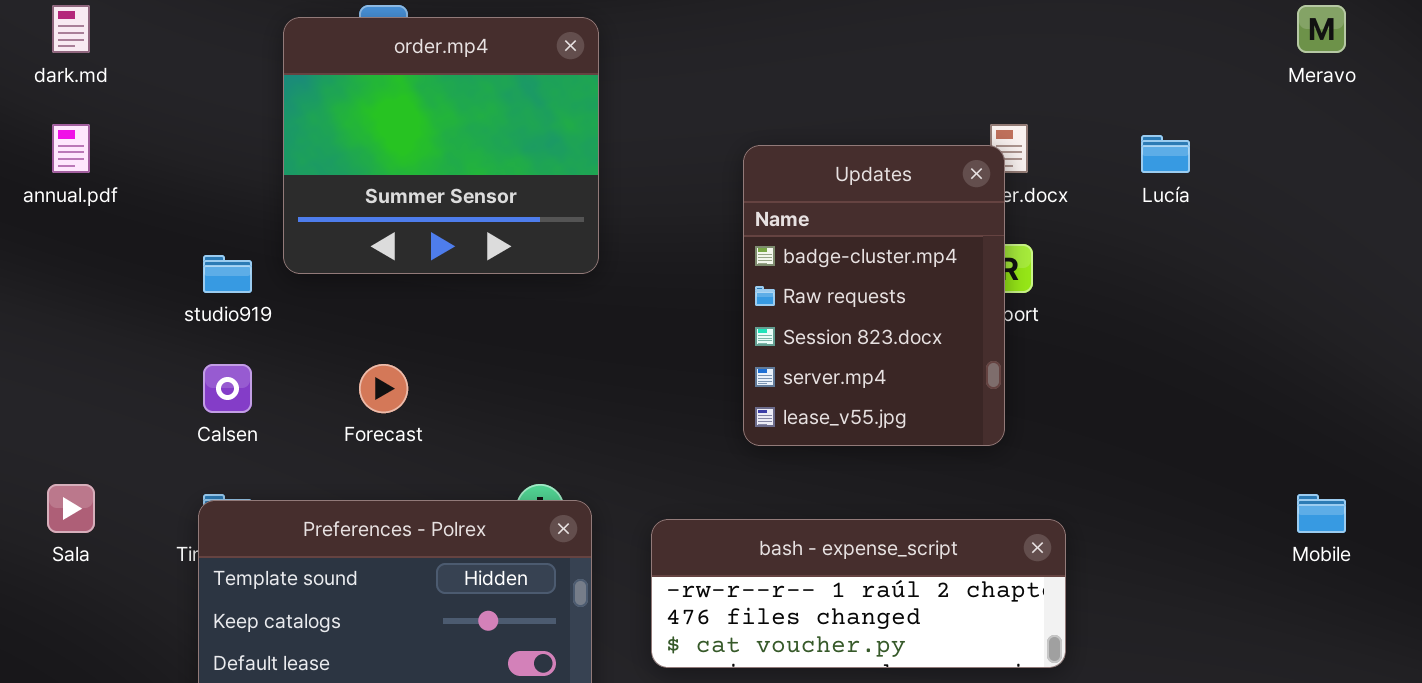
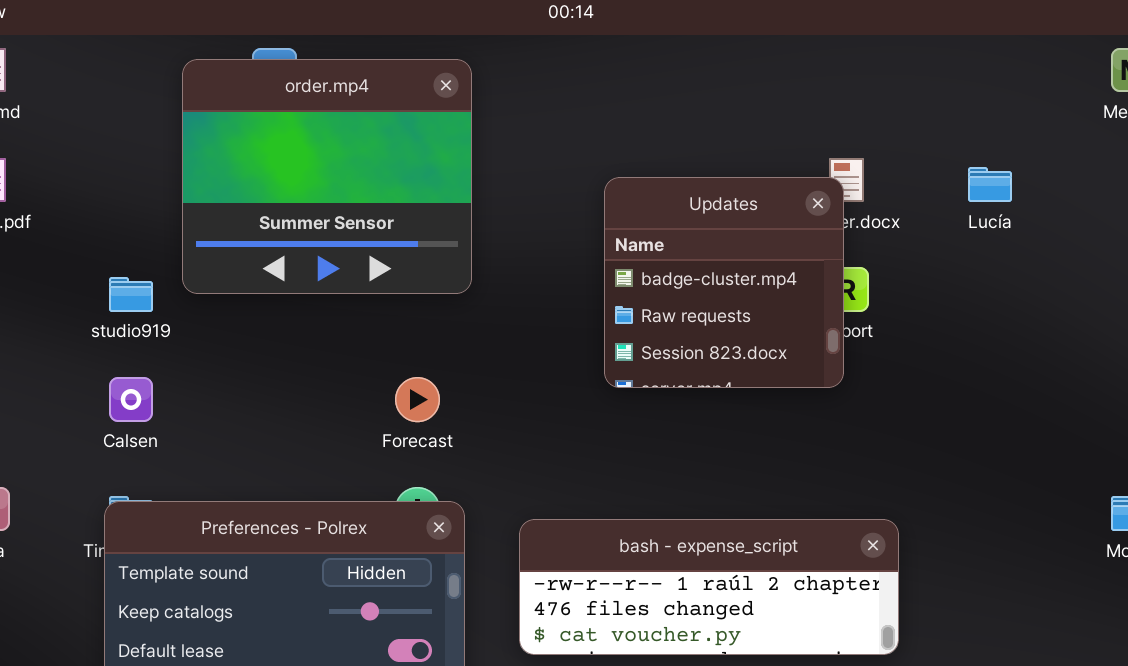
Updates: [743,145,1005,446] -> [604,177,844,388], resized
Forecast: [359,364,408,413] -> [395,377,440,422], moved

